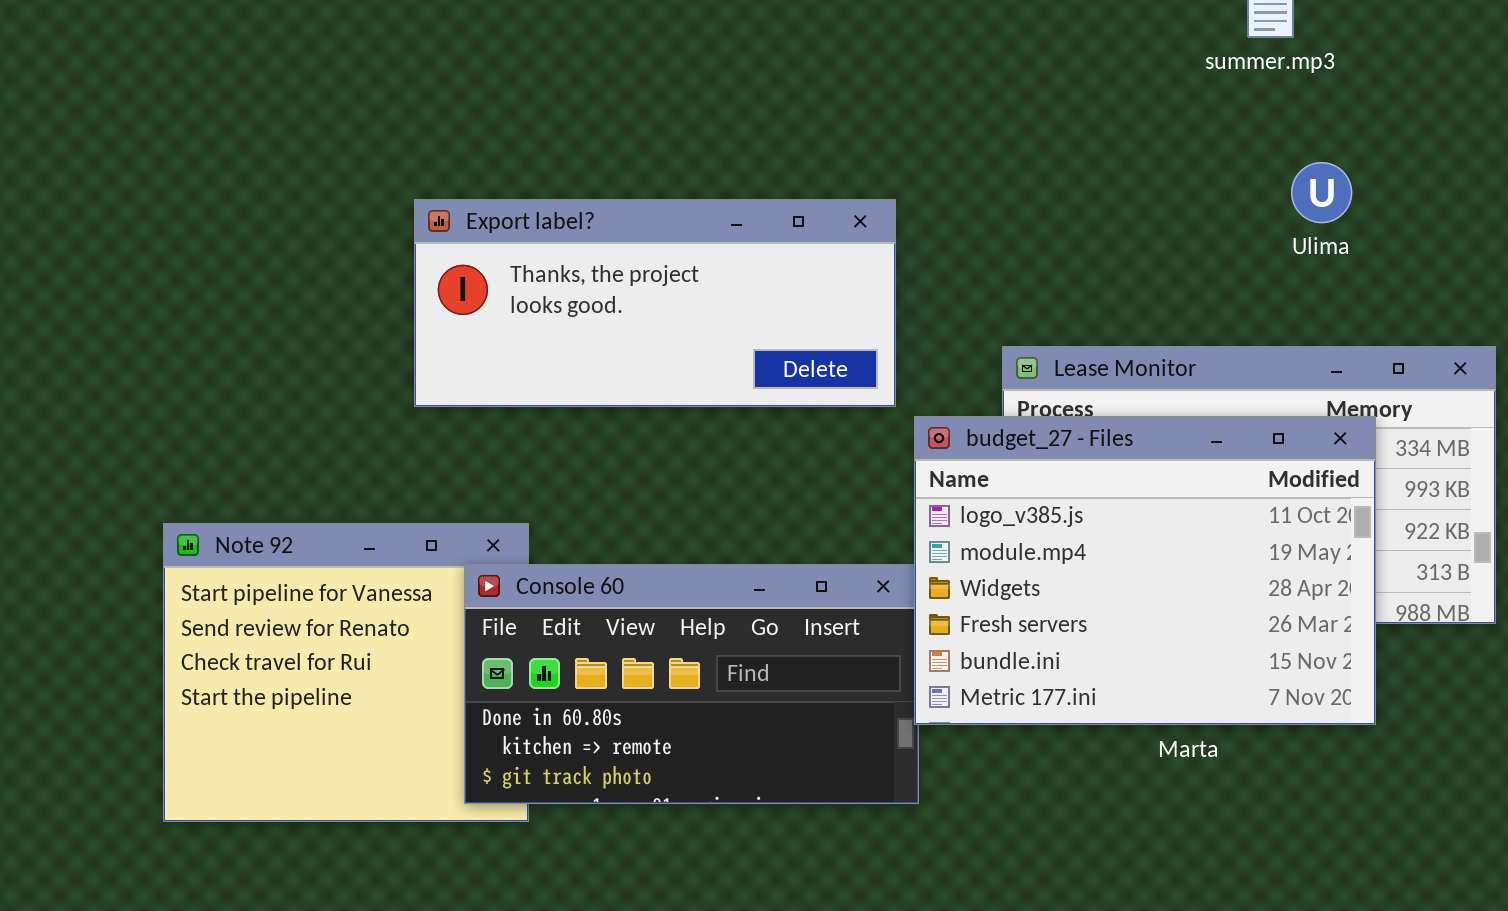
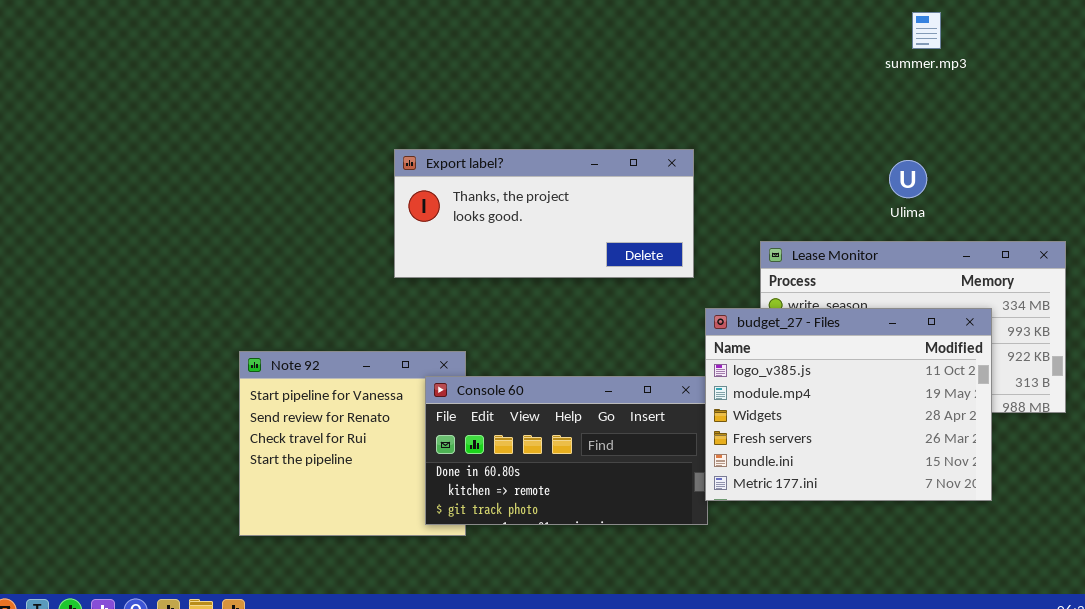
Ulima: [1291,162,1352,223] -> [889,160,927,198], moved
budget_27 - Files: [914,416,1376,725] -> [705,308,992,501], moved

